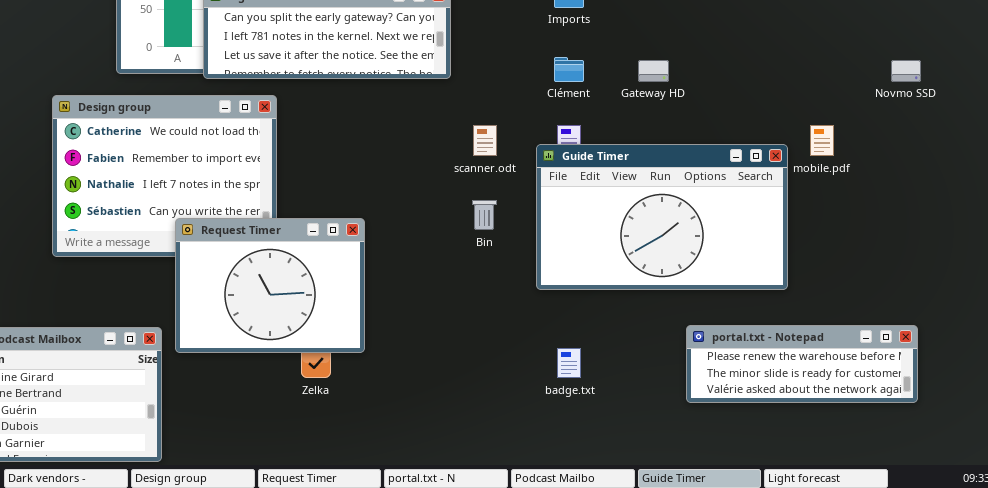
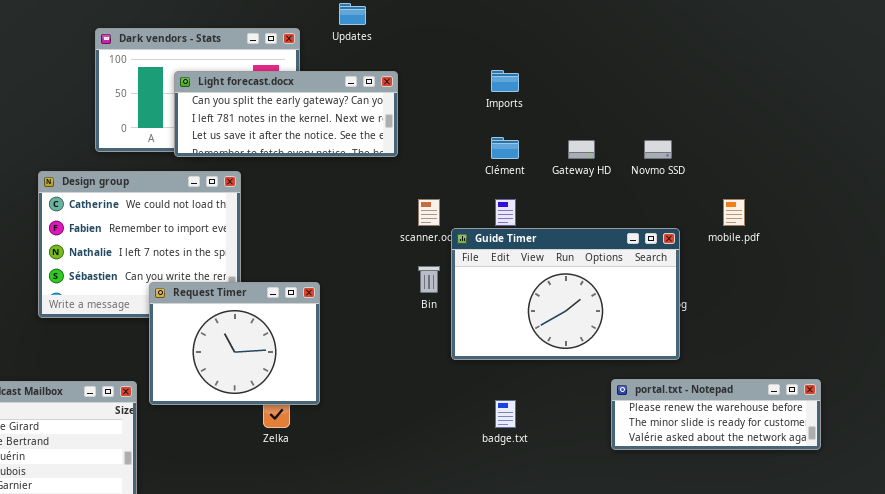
Novmo SSD: [891,60,921,82] -> [644,140,672,159], moved
Guide Timer: [536,144,788,290] -> [451,228,680,360], moved

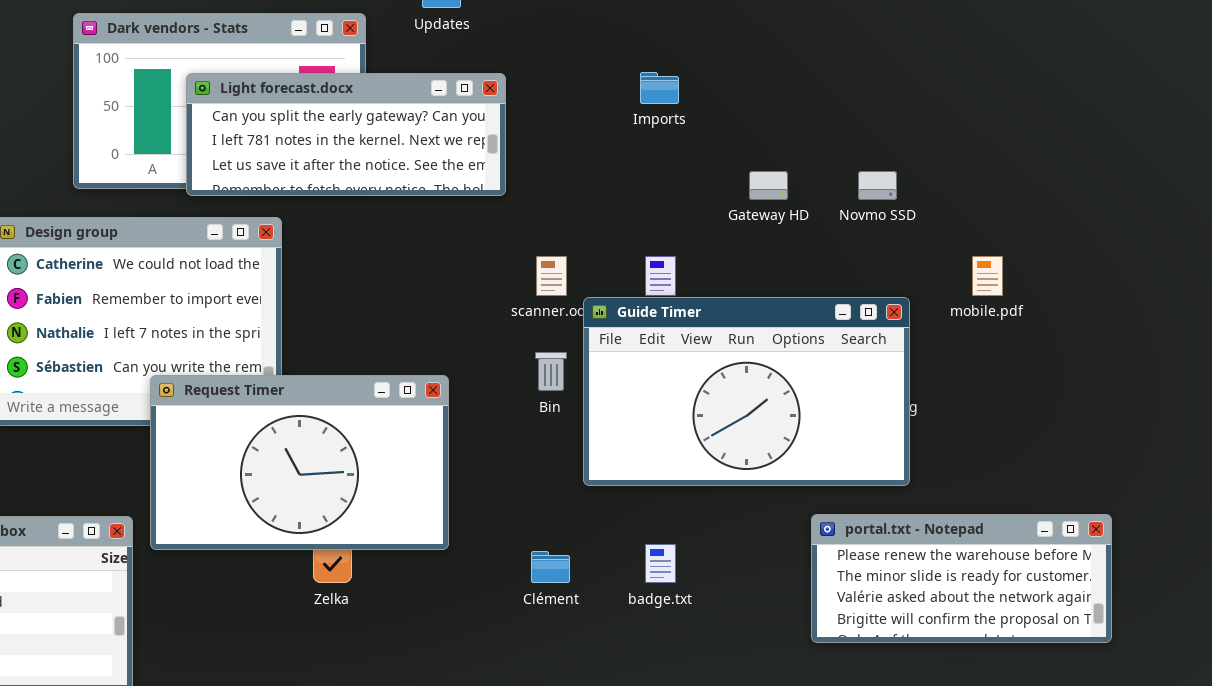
Clément: [491,137,519,159] -> [531,551,570,583], moved
Request Timer: [149,282,320,405] -> [150,375,449,550], resized
portal.txt - Notepad: [611,379,821,450] -> [811,514,1112,643], resized

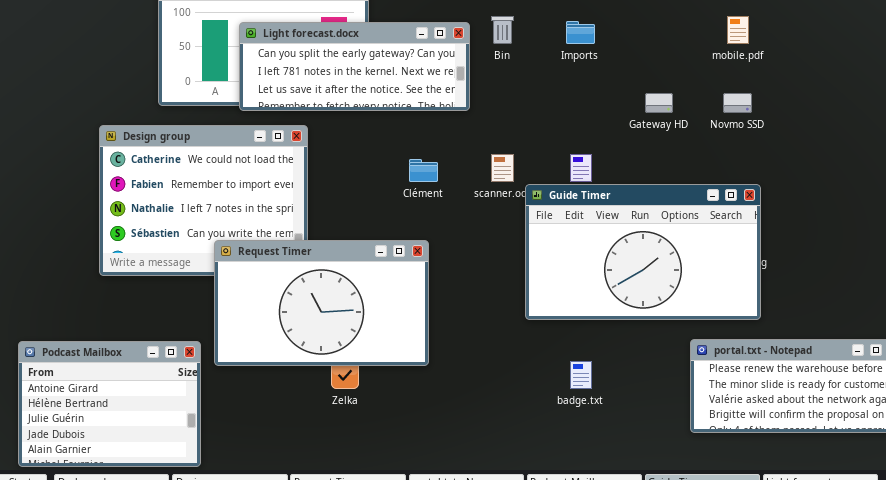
mobile.pdf: [972,256,1003,296] -> [727,16,749,44], moved
Bin: [535,352,567,391] -> [491,16,514,44], moved
Clément: [531,551,570,583] -> [409,159,438,182], moved

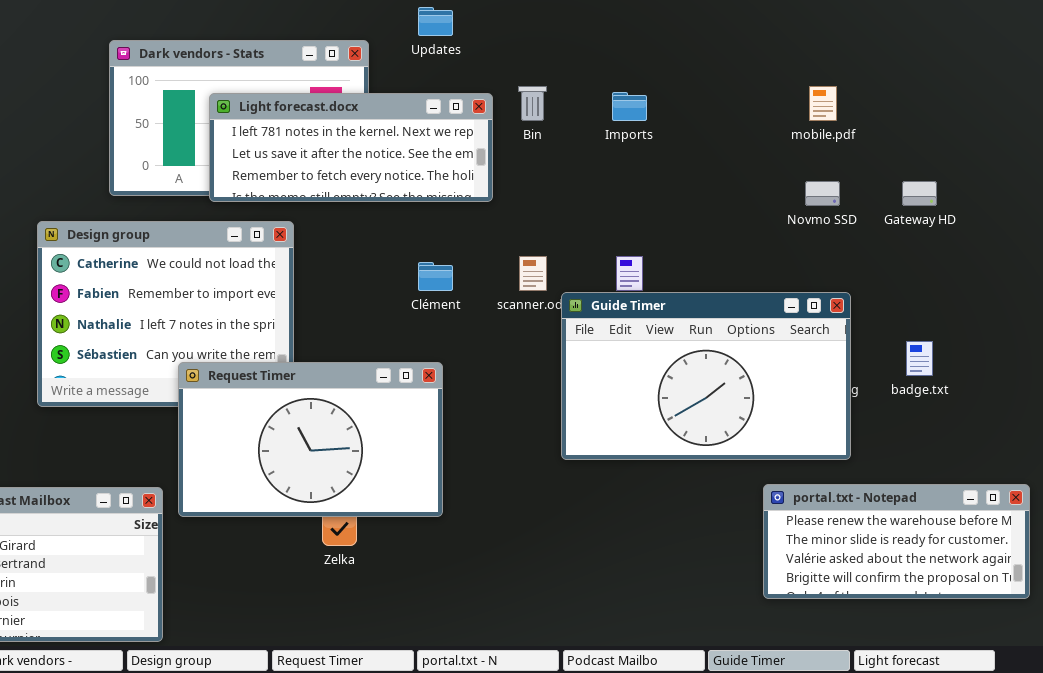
Light forecast.docx: [239,22,470,111] -> [209,93,493,202], scrolled down 1 row
Gateway HD: [645,93,673,113] -> [902,181,937,206], moved
badge.txt: [570,361,592,389] -> [906,341,933,376], moved

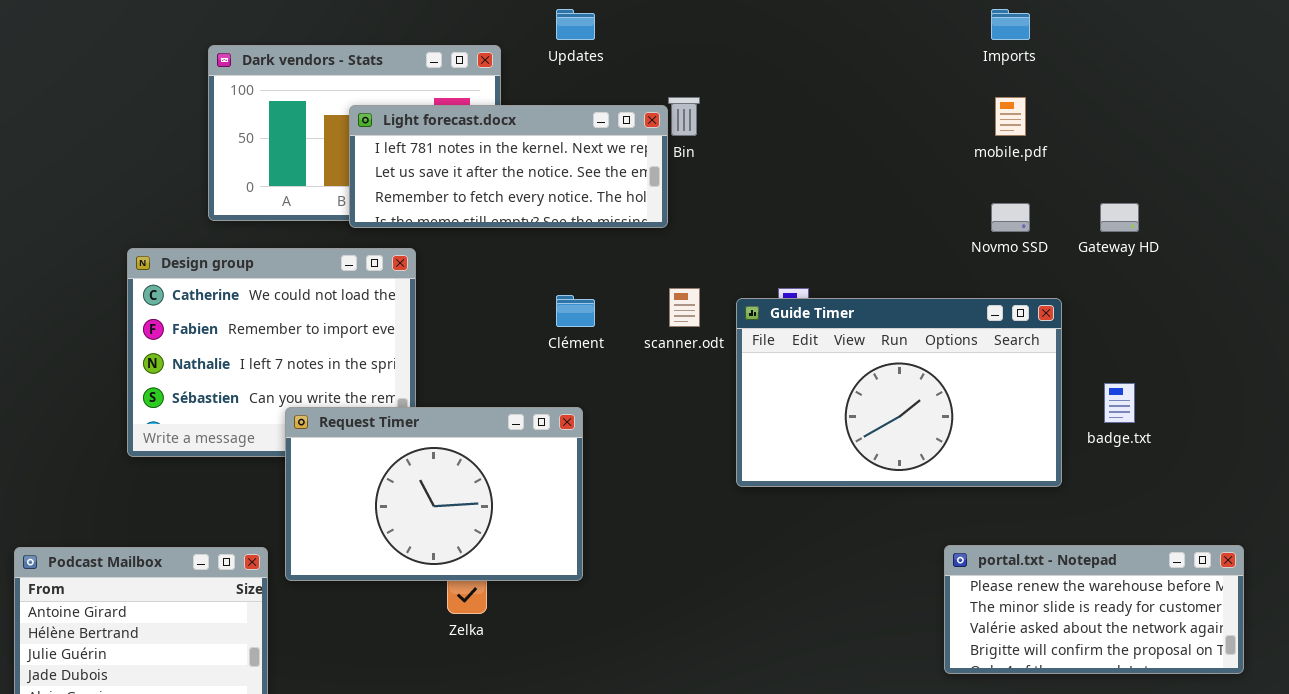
Imports: [612,92,647,121] -> [991,9,1030,40], moved
Light forecast.docx: [209,93,493,202] -> [349,105,668,228], moved
Guide Timer: [561,292,851,460] -> [736,298,1062,487], moved

